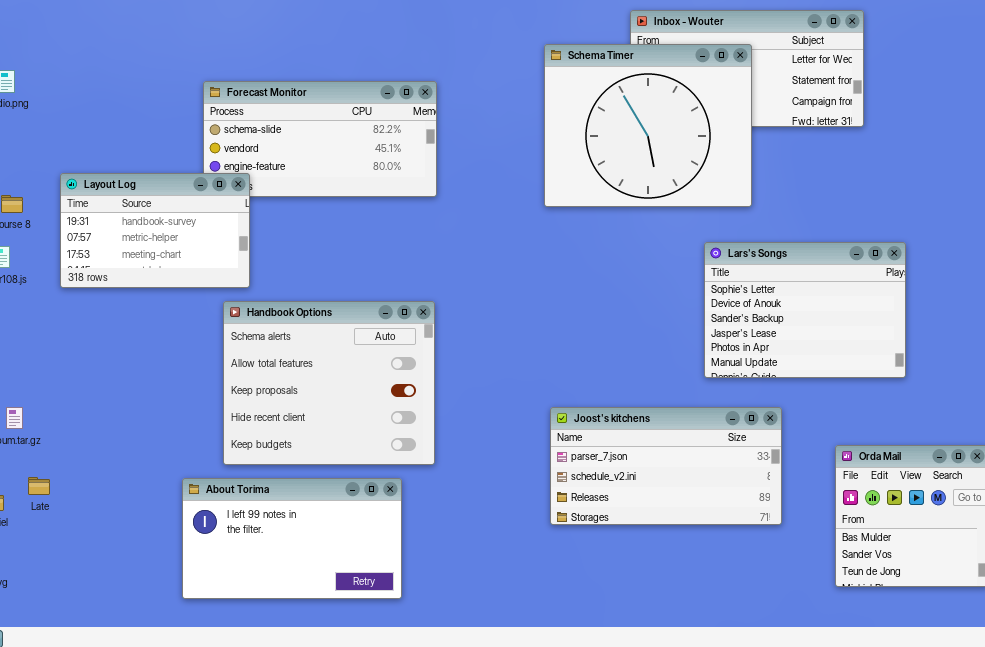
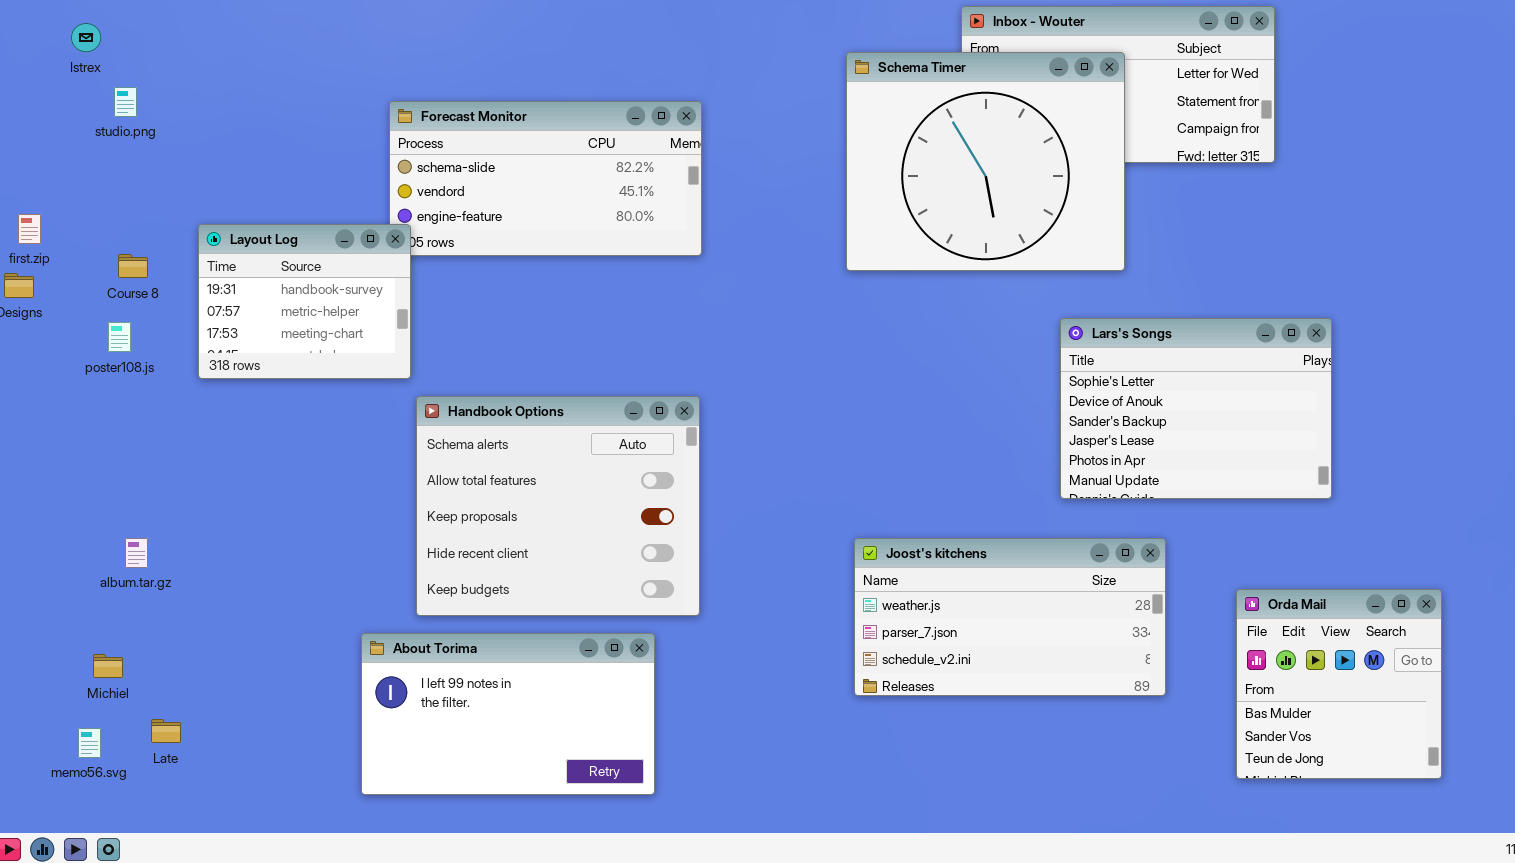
Layout Log: [60,173,250,288] -> [198,224,411,379], resized
Joost's kitchens: [550,407,782,525] -> [854,538,1166,696], scrolled up 1 row
Late: [28,477,50,495] -> [151,719,181,743], moved

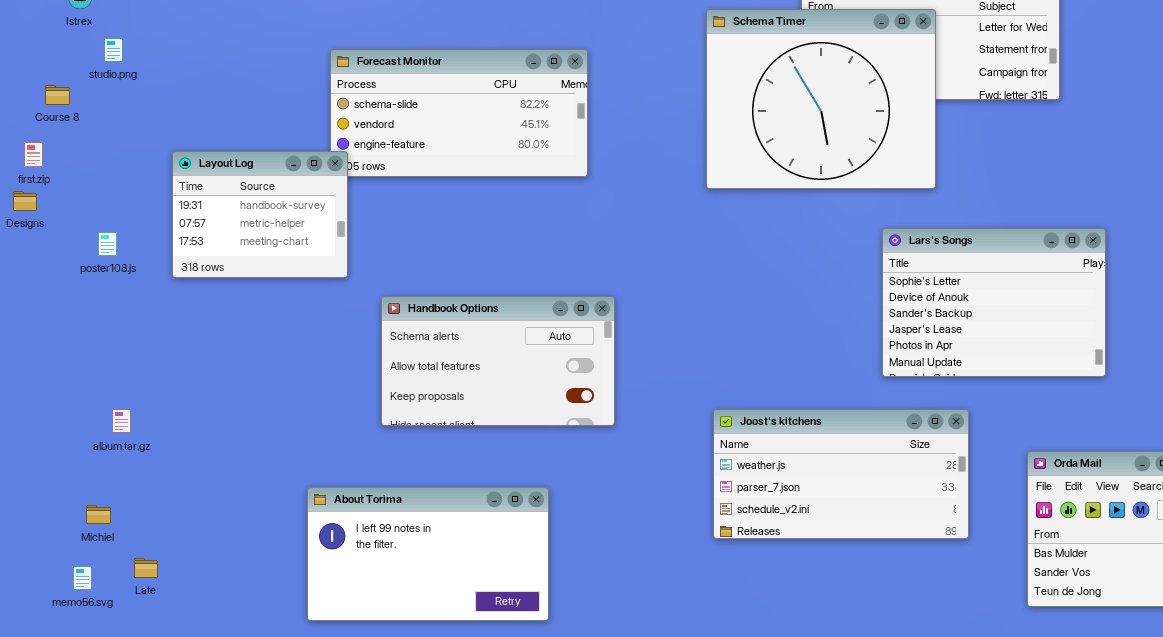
Course 8: [118,254,148,278] -> [45,85,70,105], moved
Handbook Options: [416,396,700,616] -> [381,296,615,426], moved, resized

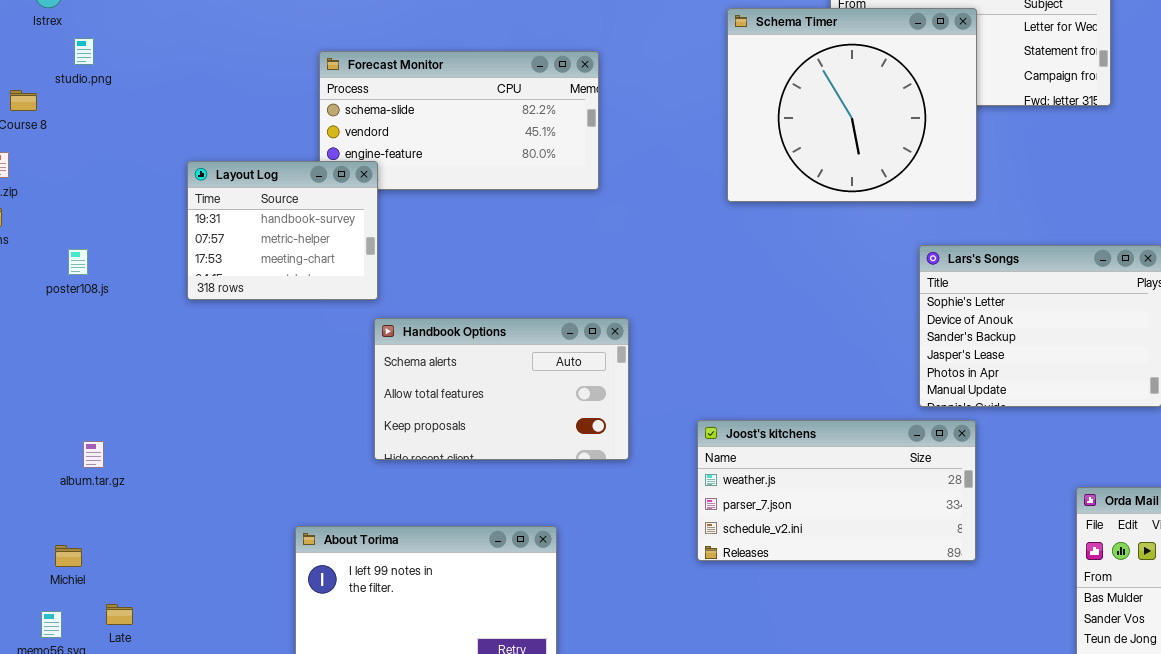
Layout Log: [172,151,348,278] -> [187,161,378,300], moved
Joost's kitchens: [713,409,969,539] -> [697,420,976,561], moved

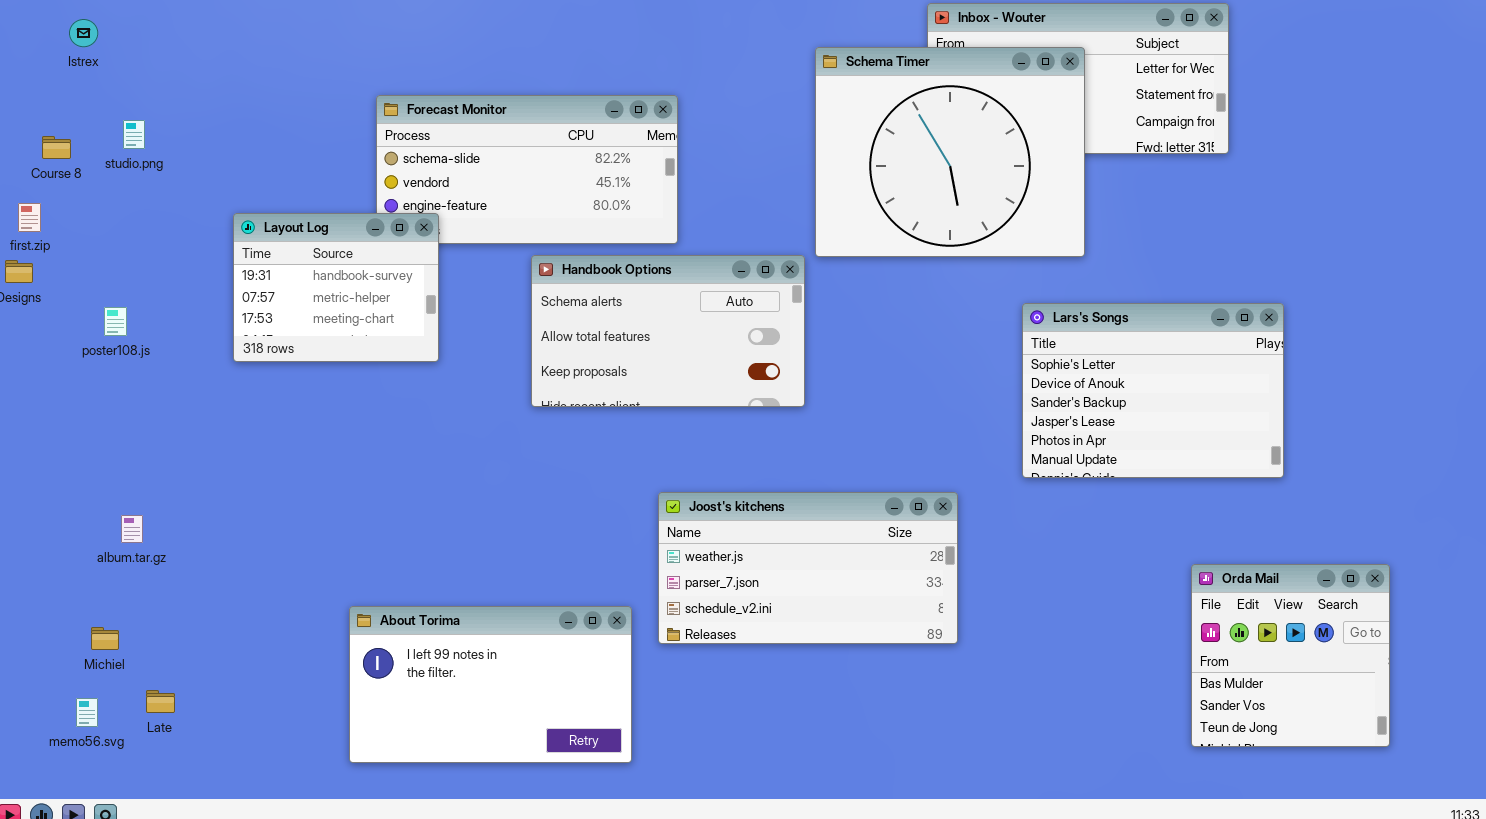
studio.png: [74,38,94,65] -> [123,120,145,149], moved
Handbook Options: [374,318,629,460] -> [531,255,805,407], moved
Joost's kitchens: [697,420,976,561] -> [658,492,958,644], moved

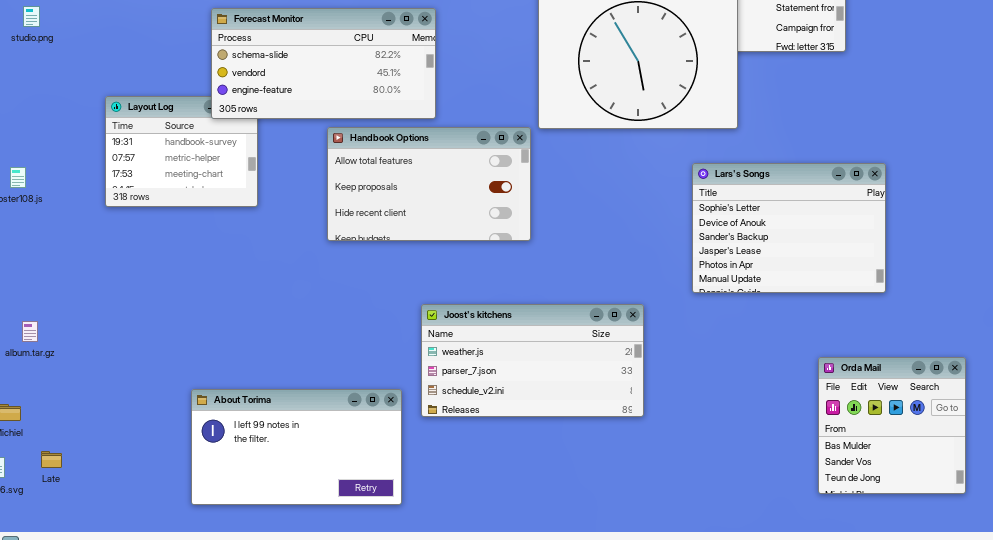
Forecast Monitor: [376,95,678,244] -> [211,8,436,119], raised
studio.png: [123,120,145,149] -> [23,6,40,27], moved
Handbook Options: [531,255,805,407] -> [327,127,531,241], scrolled down 1 row

